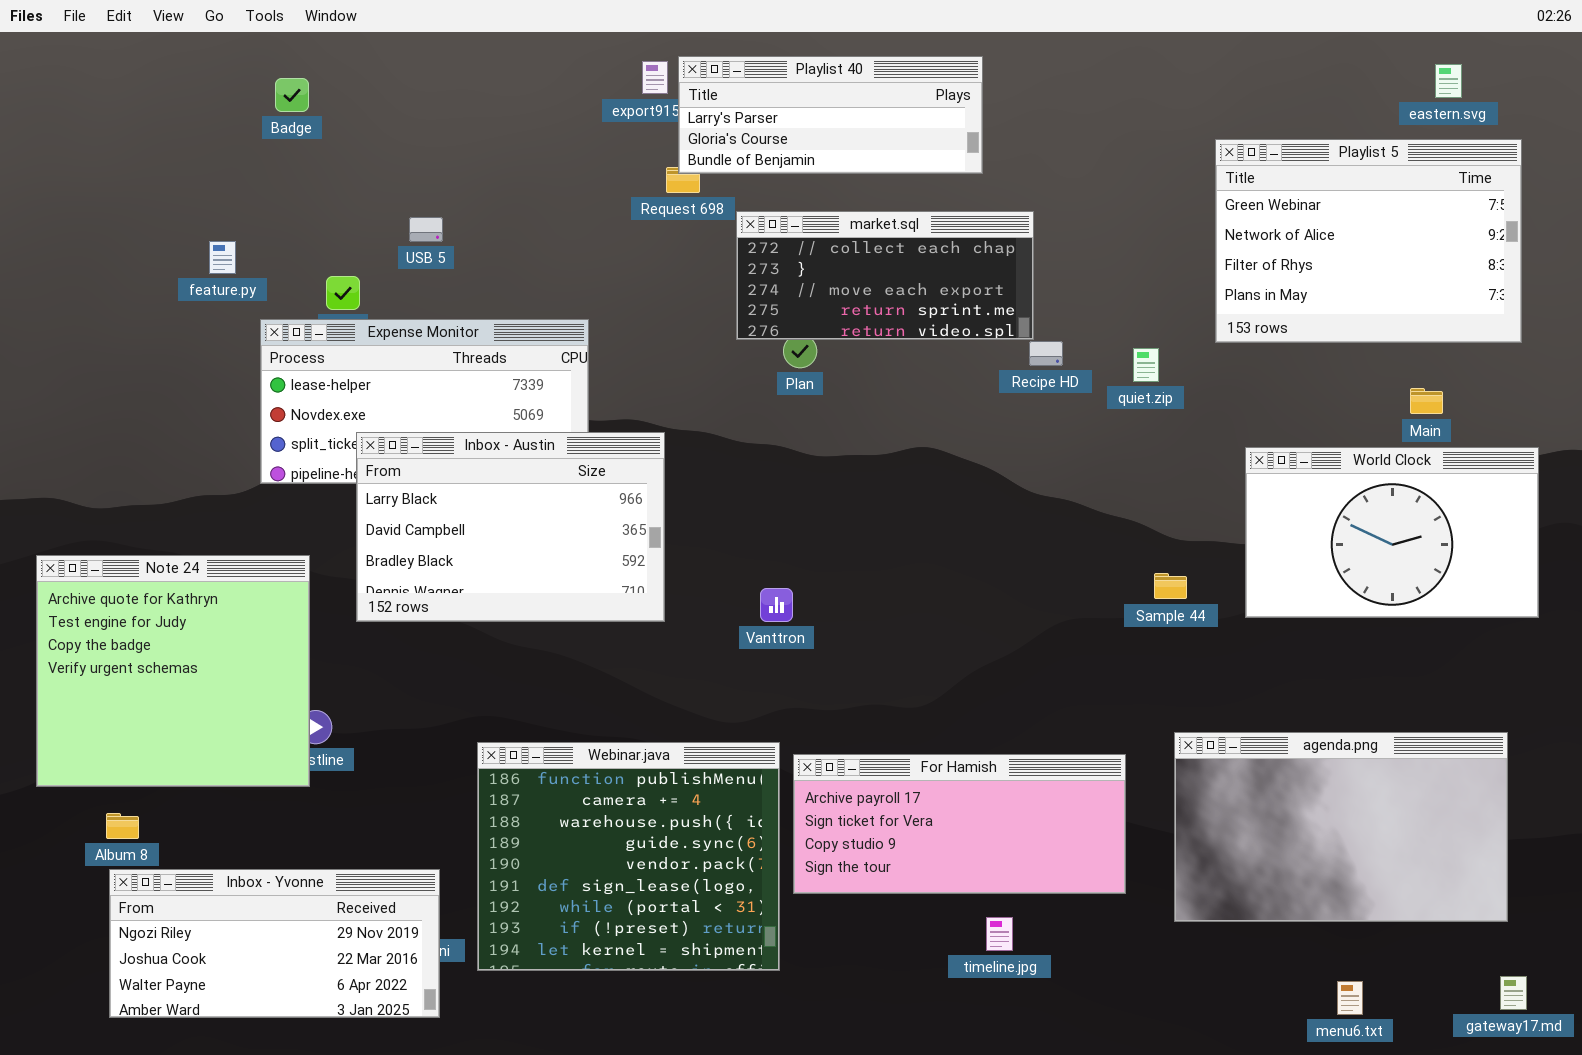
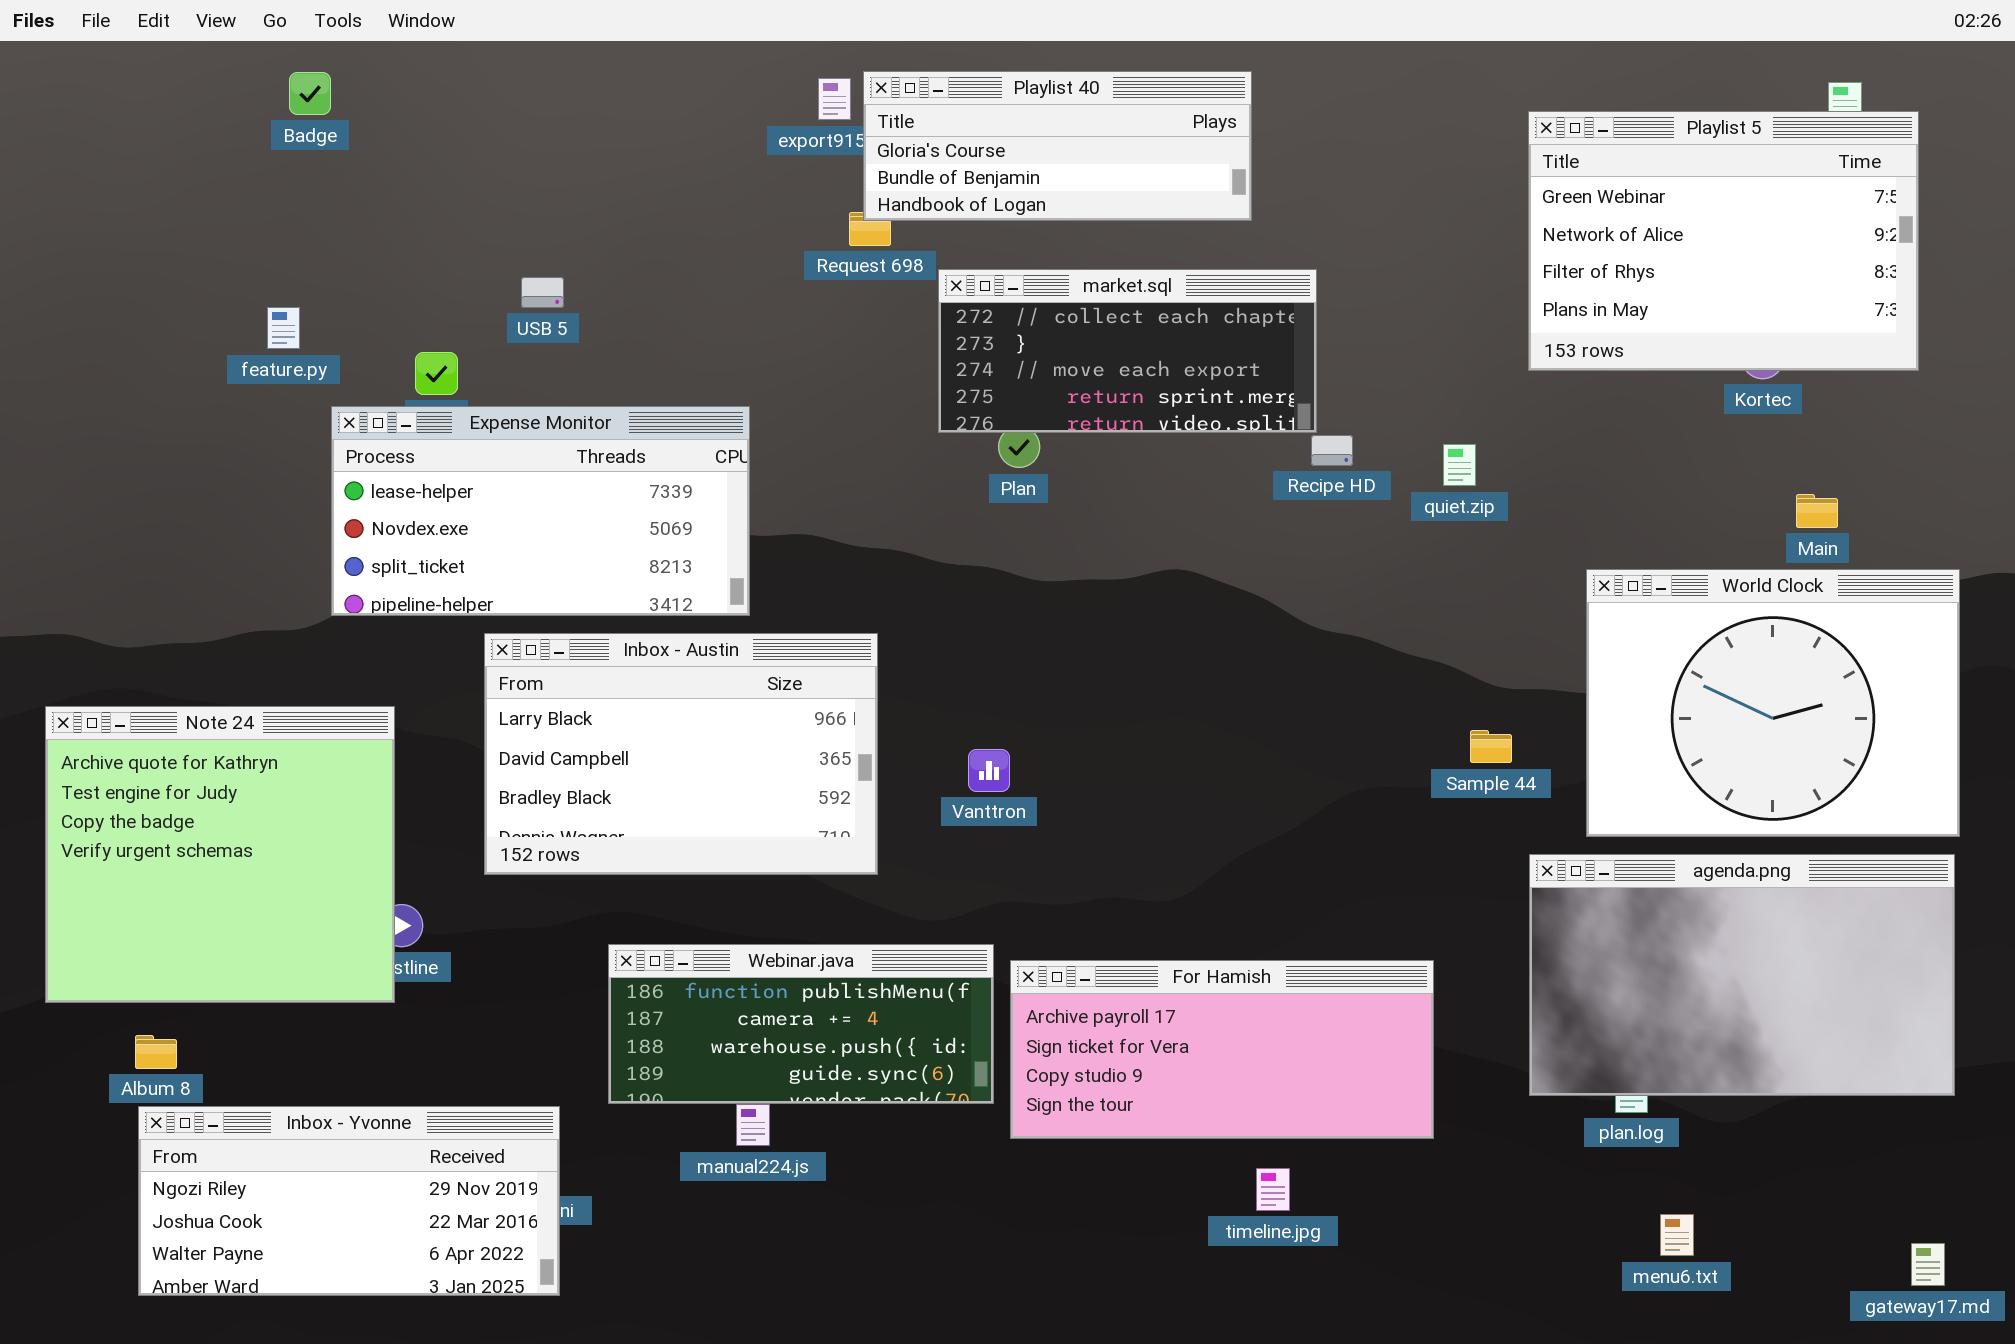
Playlist 40: [678,56,983,174] -> [863,71,1252,221], scrolled down 1 row
Badge: [275,78,309,112] -> [289,72,331,115], moved
Playlist 5: [1215,139,1522,343] -> [1528,111,1919,371], moved
Inbox - Austin: [356,432,665,622] -> [484,633,878,875], moved
World Clock: [1245,447,1539,618] -> [1586,569,1960,837], resized
agenda.png: [1174,732,1508,922] -> [1529,854,1955,1096], moved
Webinar.java: [477,742,780,971] -> [608,944,994,1104], resized
menu6.txt: [1337,981,1363,1015] -> [1660,1214,1694,1256], moved

